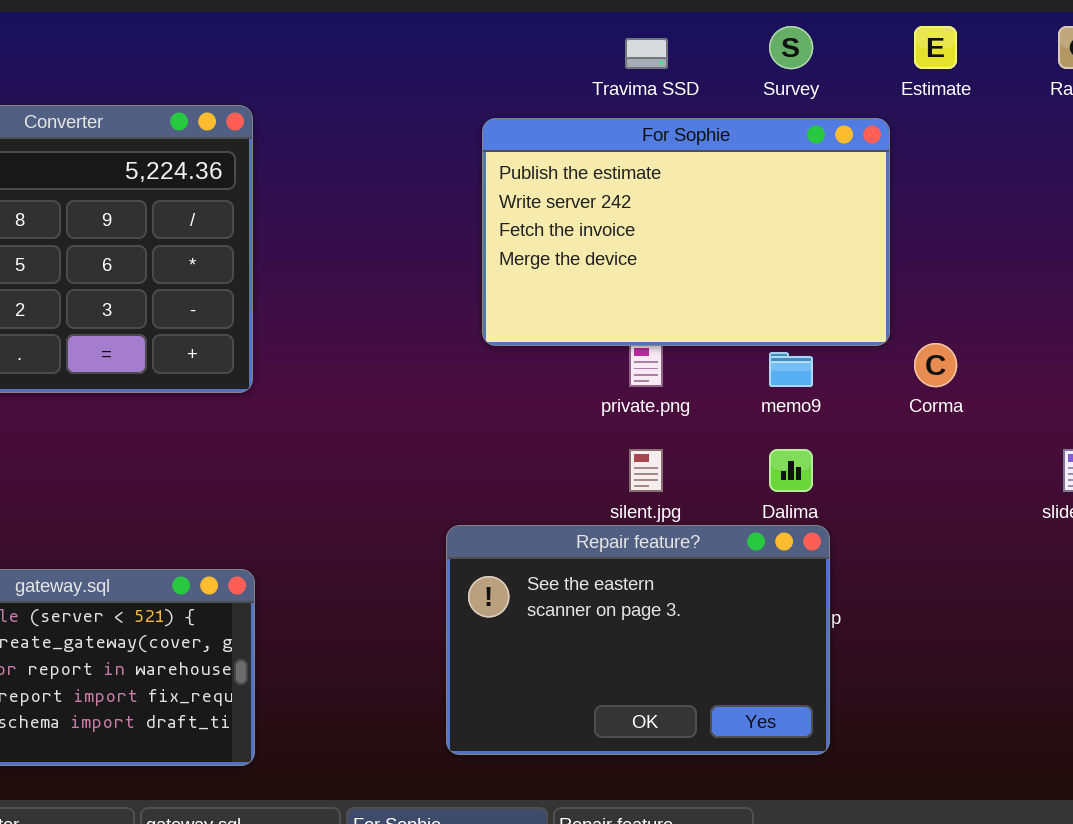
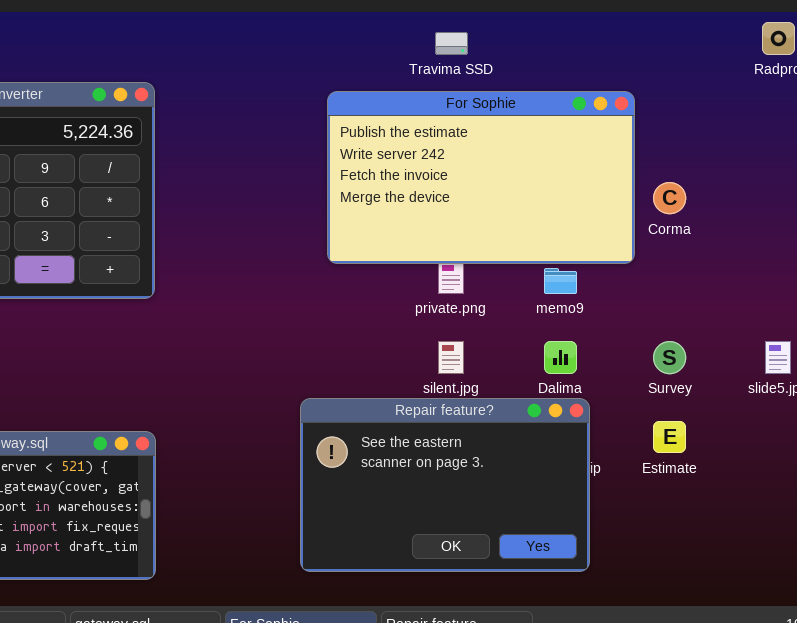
Survey: [769,26,813,69] -> [653,341,686,374], moved
Estimate: [914,26,957,69] -> [653,421,686,453], moved
Corma: [914,343,957,387] -> [653,182,686,214], moved

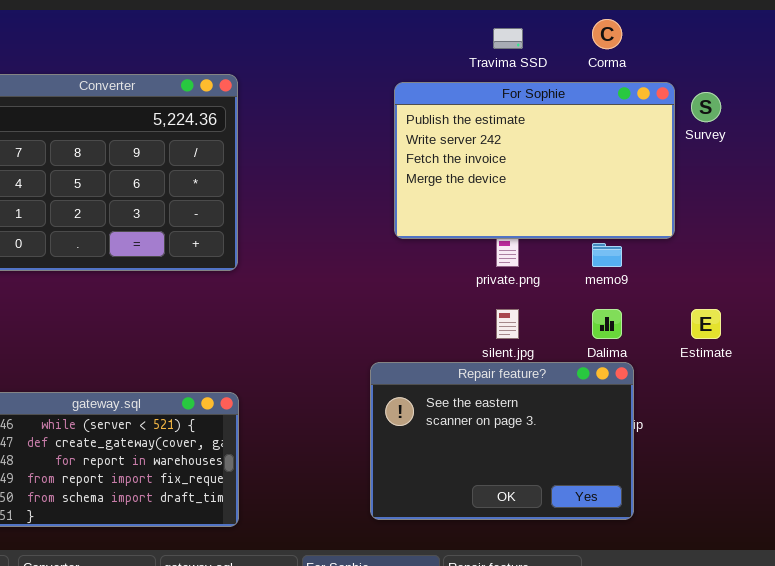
Corma: [653,182,686,214] -> [592,19,622,49], moved
Survey: [653,341,686,374] -> [691,92,721,122], moved
Estimate: [653,421,686,453] -> [691,309,721,339], moved

